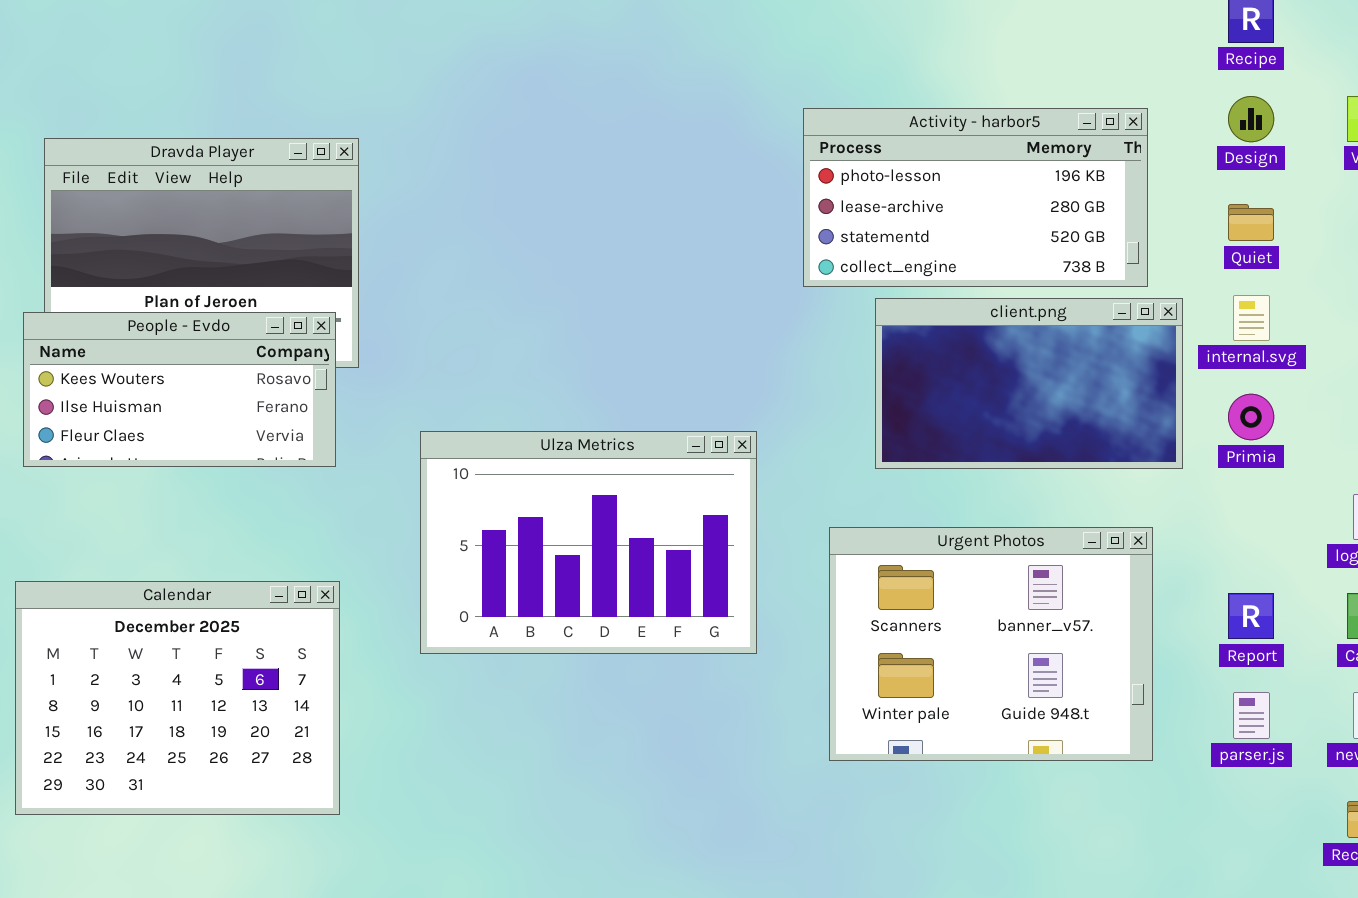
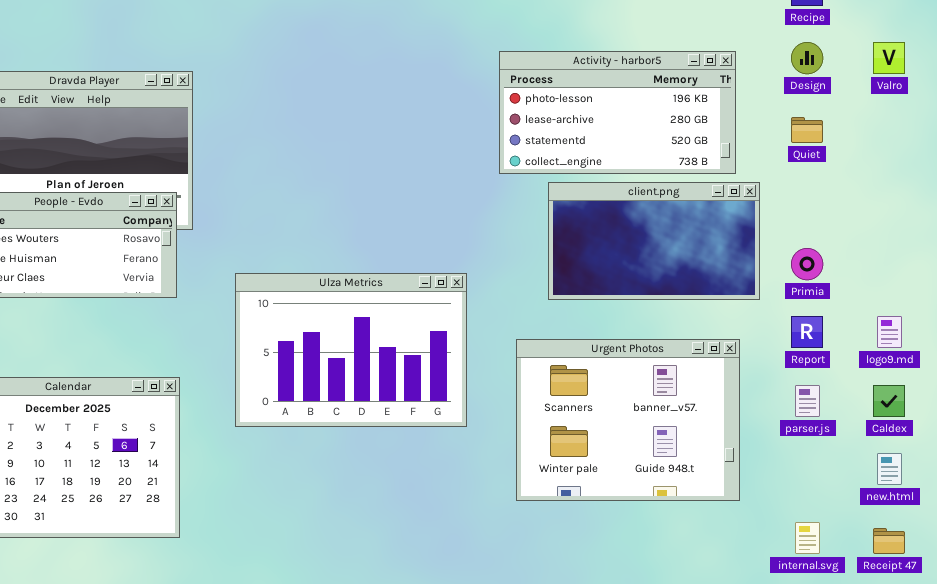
internal.svg: [1233,295,1270,341] -> [795,522,820,554], moved
Report: [1228,593,1274,639] -> [791,316,823,348], moved
parser.js: [1233,692,1270,739] -> [795,385,820,417], moved

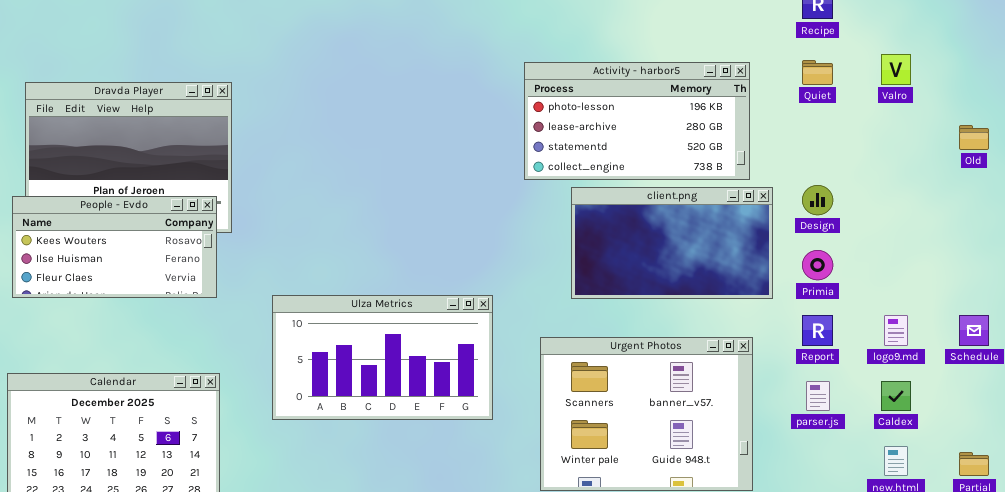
Design: [791,42,823,74] -> [802,185,833,215], moved
Quiet: [791,117,823,143] -> [802,60,833,85], moved
Ulza Metrics: [235,273,467,427] -> [272,295,493,420], resized

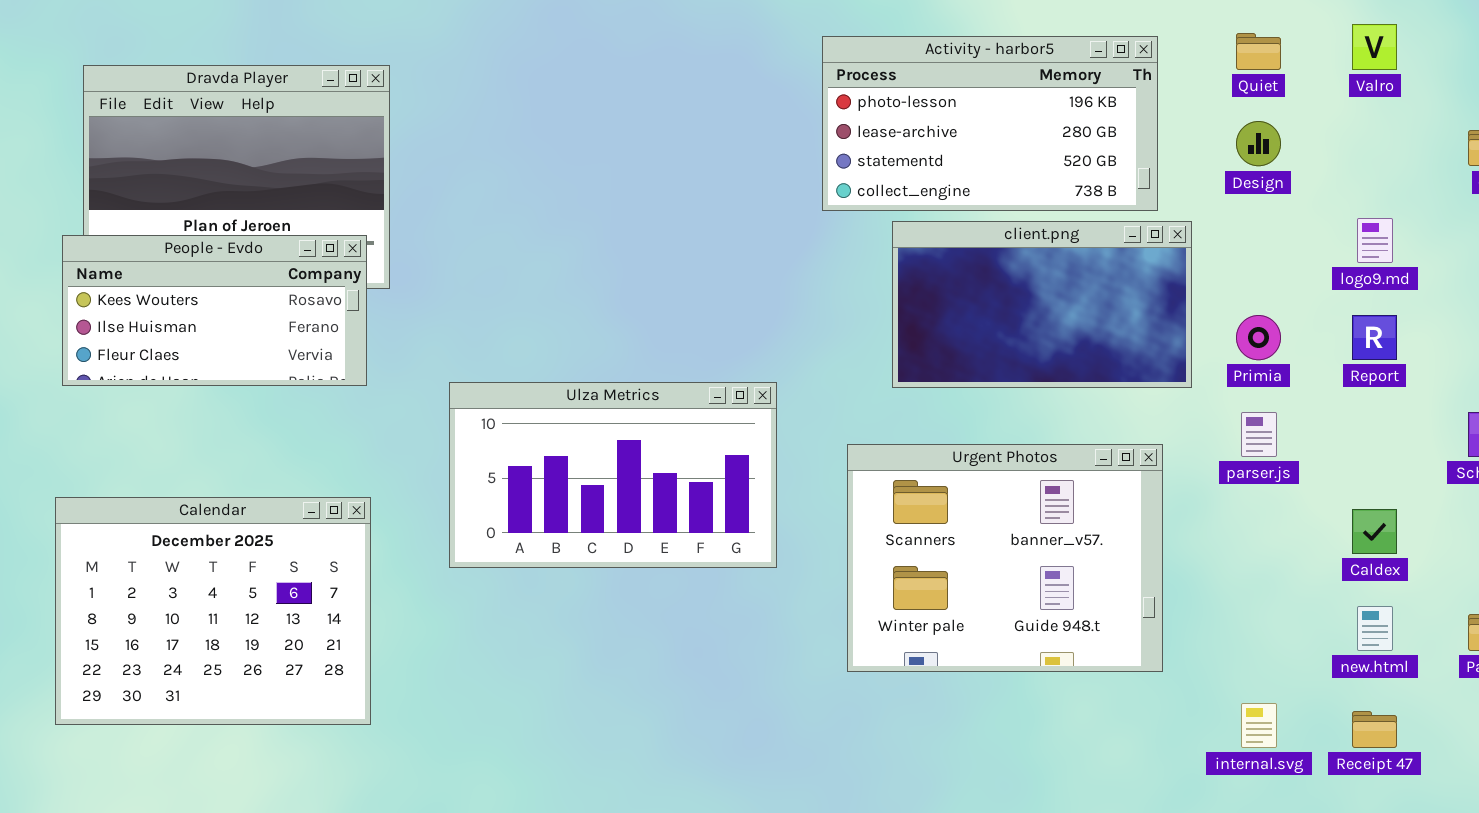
Design: [802,185,833,215] -> [1236,121,1281,166], moved
Report: [802,315,833,346] -> [1352,315,1397,360], moved
logo9.md: [884,315,908,346] -> [1357,218,1393,263], moved
parser.js: [806,381,830,411] -> [1241,412,1277,457], moved

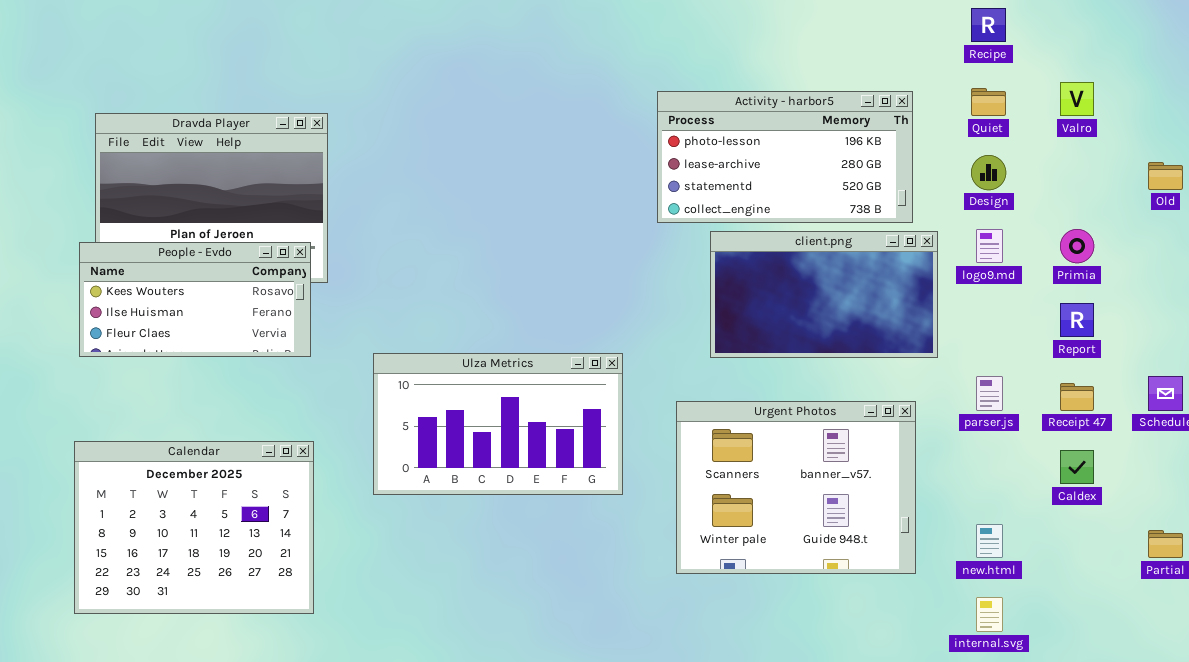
logo9.md: [1357,218,1393,263] -> [976,229,1003,263], moved
Primia: [1236,315,1281,360] -> [1060,229,1094,263], moved
new.html: [1357,606,1393,651] -> [976,524,1003,558], moved
Receipt 47: [1352,711,1397,748] -> [1060,383,1094,411], moved

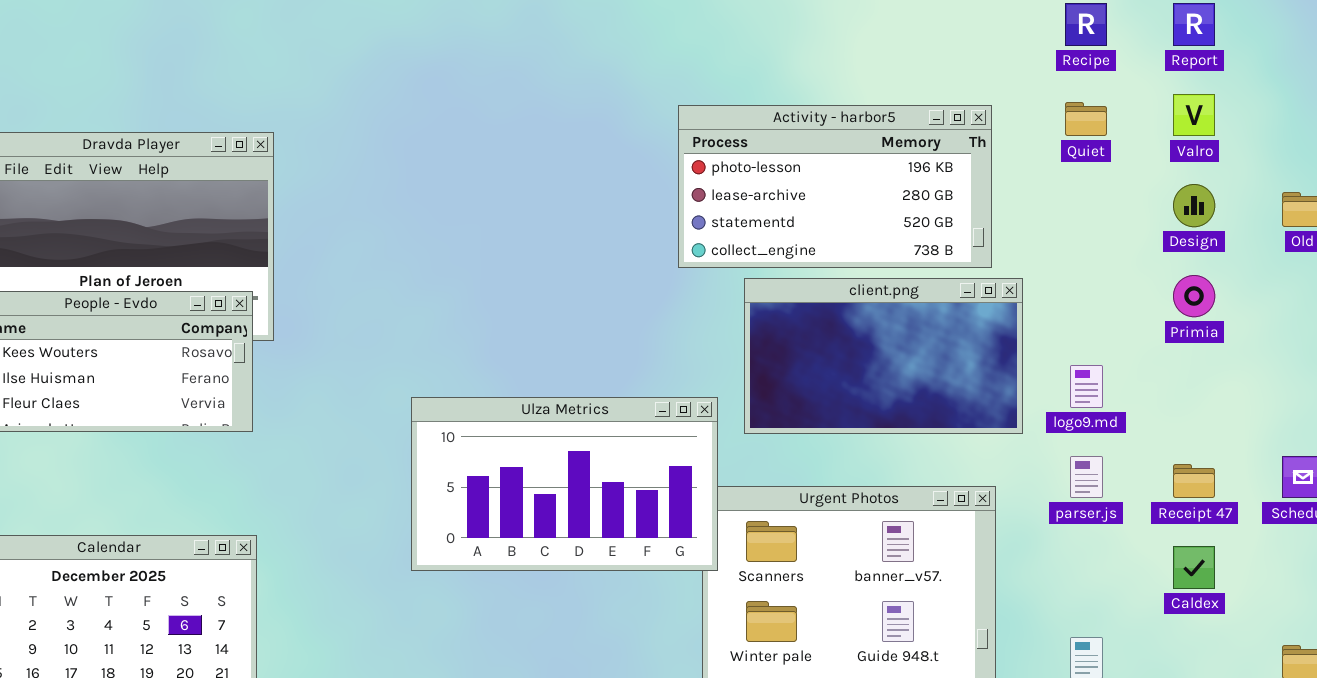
Design: [971,155,1006,190] -> [1173,184,1215,227], moved
logo9.md: [976,229,1003,263] -> [1070,365,1103,408], moved
Report: [1060,303,1094,337] -> [1173,3,1215,46], moved
Ulza Metrics: [373,353,623,495] -> [411,397,718,571], moved

